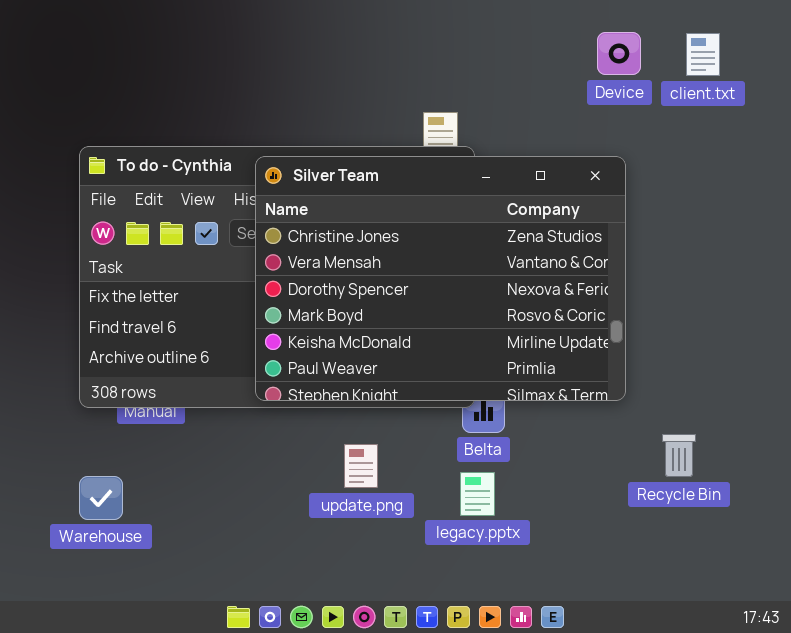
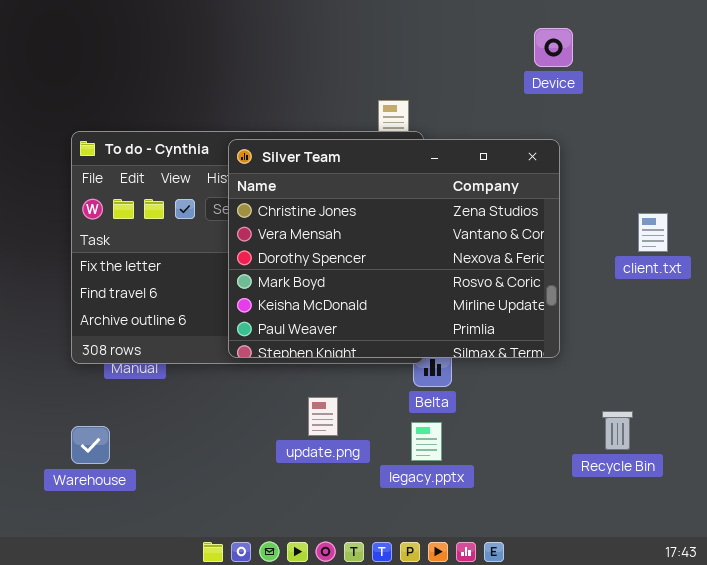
client.txt: [686,33,720,76] -> [638,213,668,252], moved
Recycle Bin: [662,434,696,477] -> [602,411,633,450], moved

